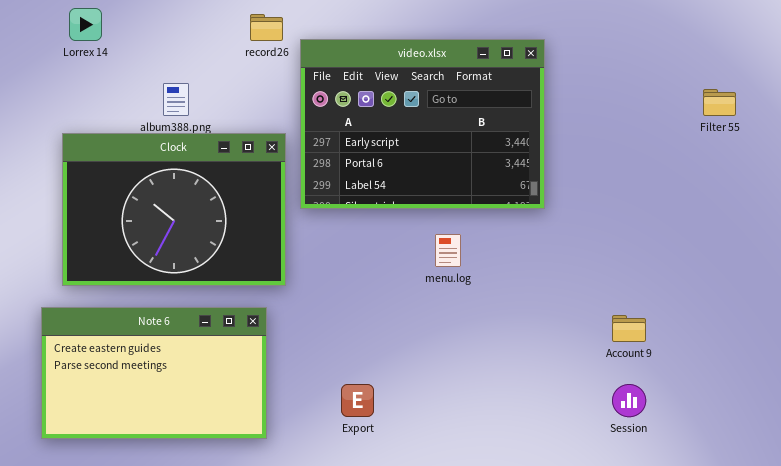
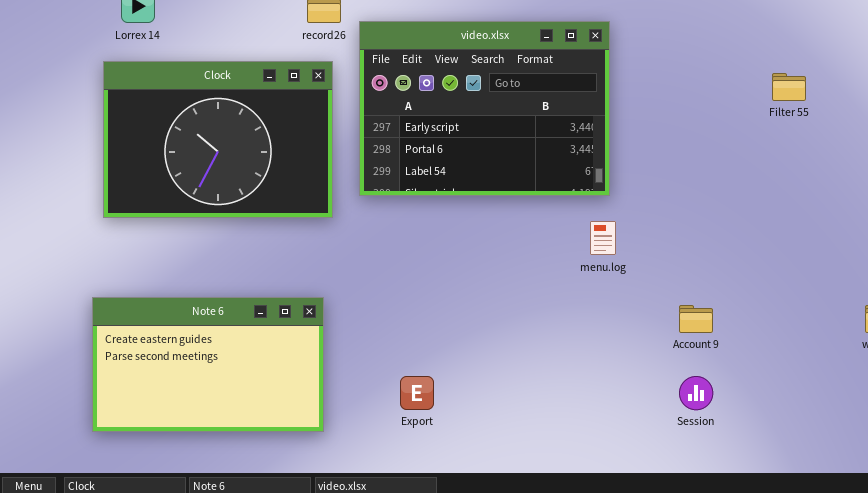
Clock: [62,133,286,286] -> [103,61,333,218], moved
menu.log: [435,234,461,267] -> [590,221,616,255], moved

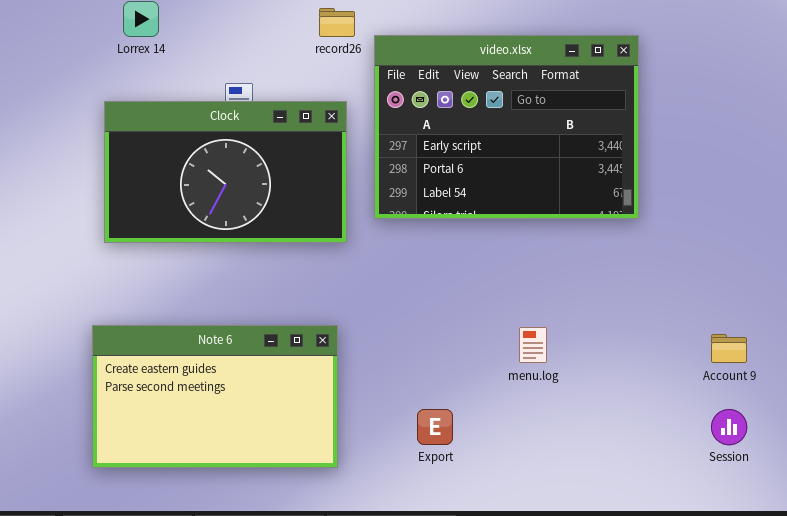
Clock: [103,61,333,218] -> [104,101,347,243], resized
menu.log: [590,221,616,255] -> [519,327,547,363], moved

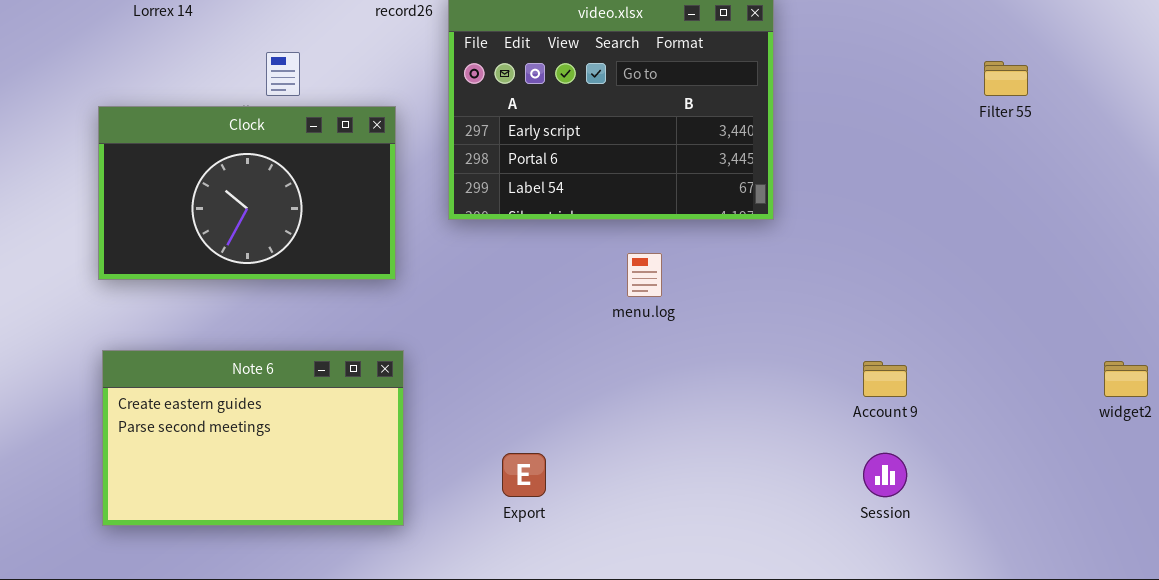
Clock: [104,101,347,243] -> [98,106,396,280], moved
menu.log: [519,327,547,363] -> [627,253,662,297], moved

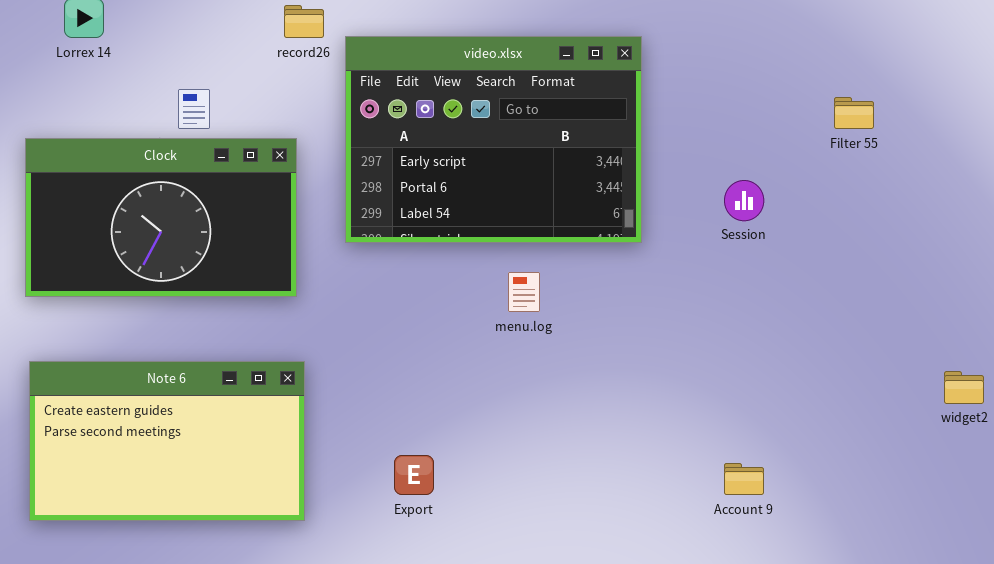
Account 9: [863,361,907,397] -> [724,463,764,495], moved
Session: [863,453,907,497] -> [724,180,764,221], moved

